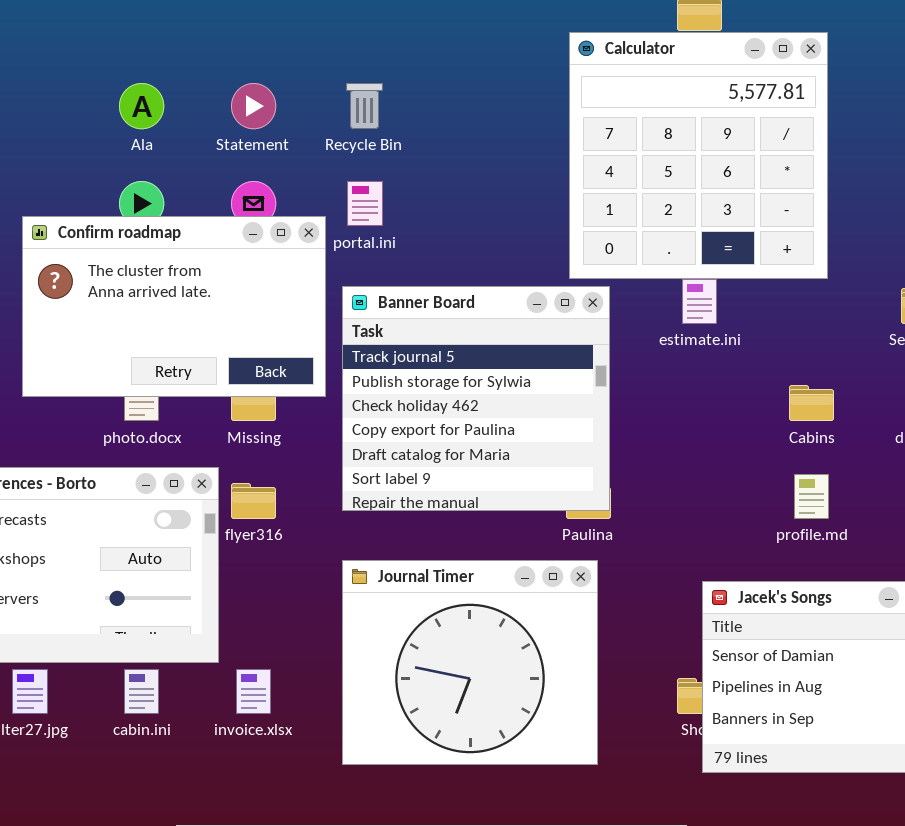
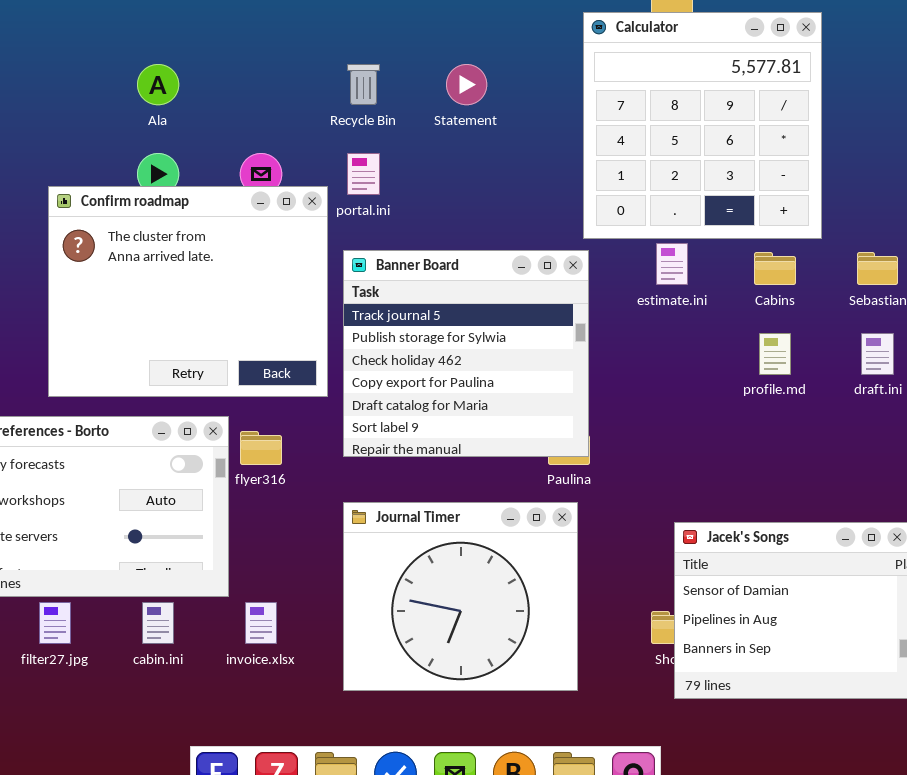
Calculator: [569,32,828,279] -> [583,12,822,239], moved
Statement: [231,83,276,129] -> [446,64,487,105], moved
Confirm roadmap: [22,216,326,397] -> [48,186,328,397], resized
Cabins: [789,385,834,421] -> [754,252,796,285], moved
profile.md: [794,474,829,519] -> [759,333,791,375], moved

